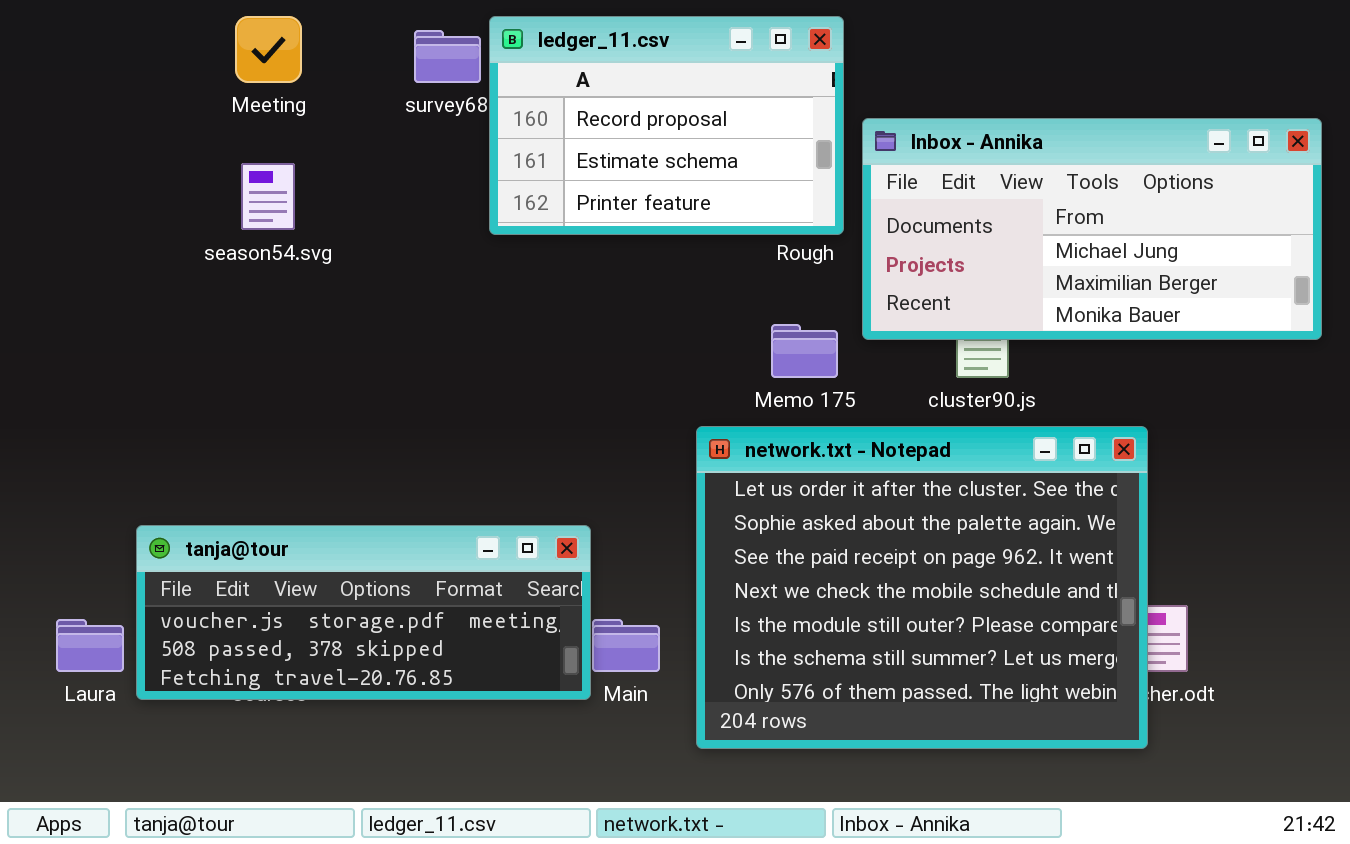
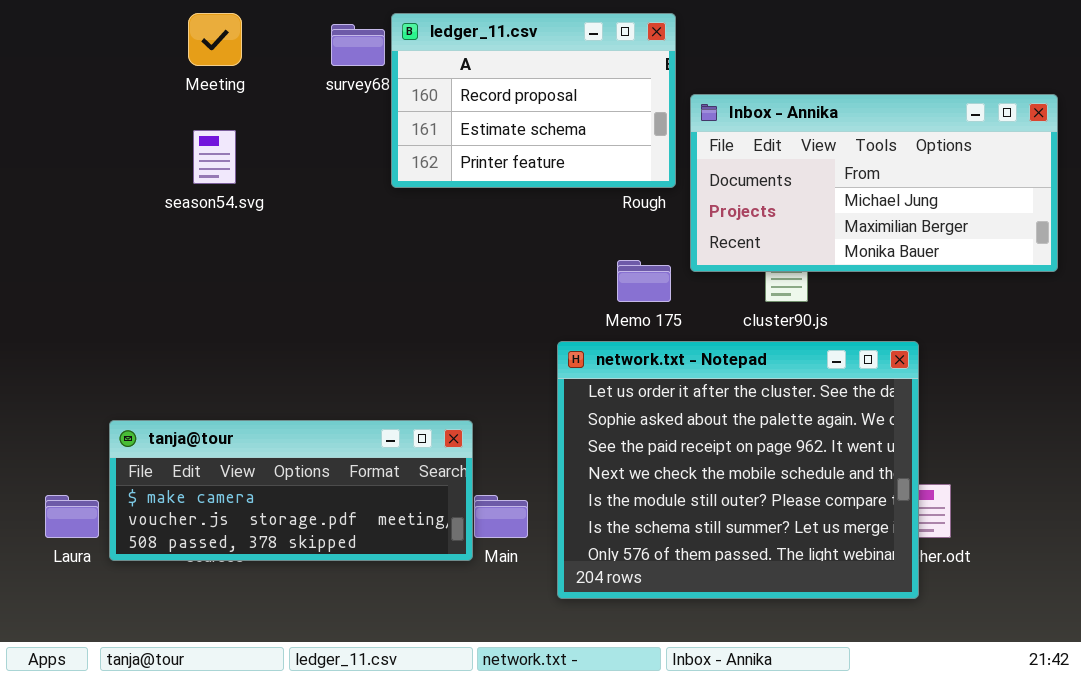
tanja@tour: [136,525,591,700] -> [109,420,473,561], scrolled up 1 row

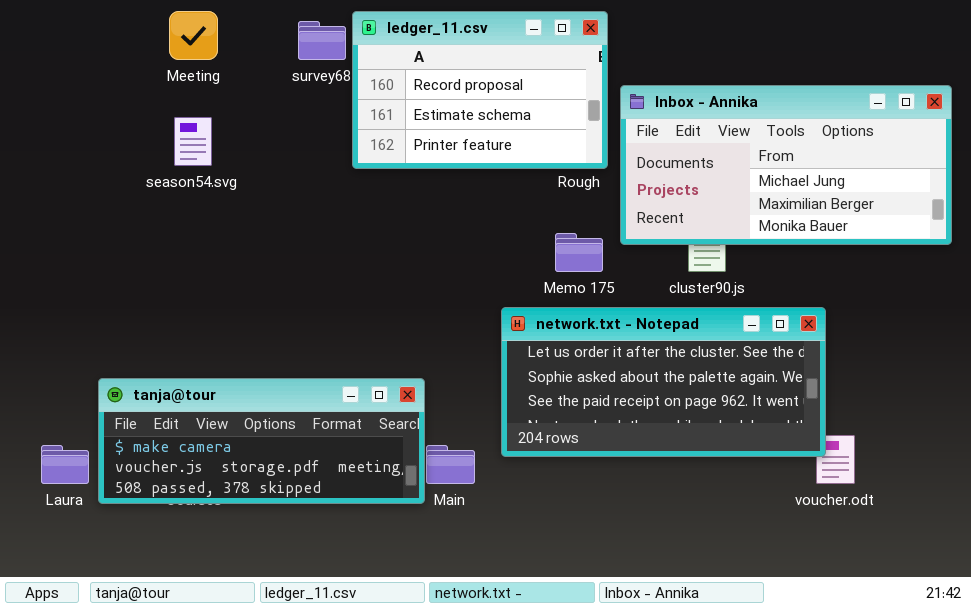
network.txt - Notepad: [557,341,919,599] -> [501,307,826,457], resized

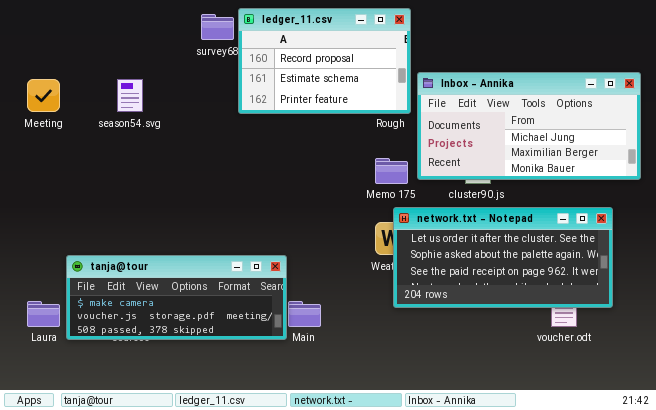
Meeting: [169,11,218,60] -> [27,79,60,112], moved
Inbox - Annika: [620,85,952,245] -> [417,72,641,180], moved
network.txt - Notepad: [501,307,826,457] -> [393,207,613,308], moved

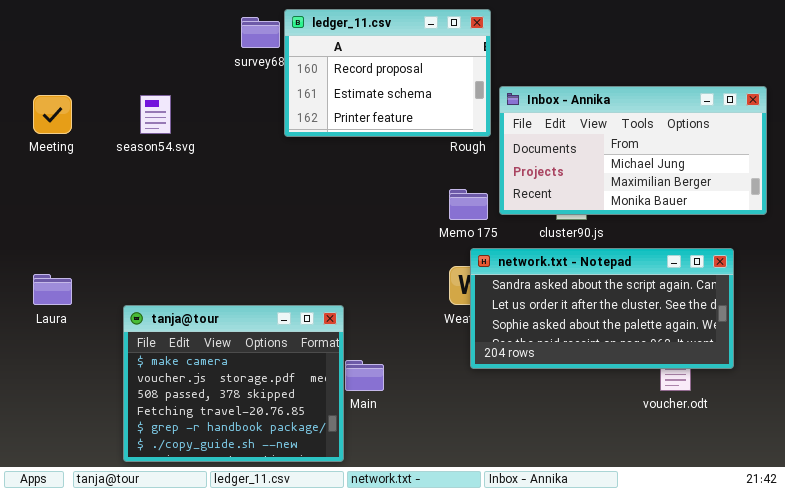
network.txt - Notepad: [393,207,613,308] -> [470,248,734,369], scrolled up 1 row
tanja@tour: [66,255,287,340] -> [123,305,344,462], resized
Laura: [27,301,60,327] -> [33,274,72,305], moved

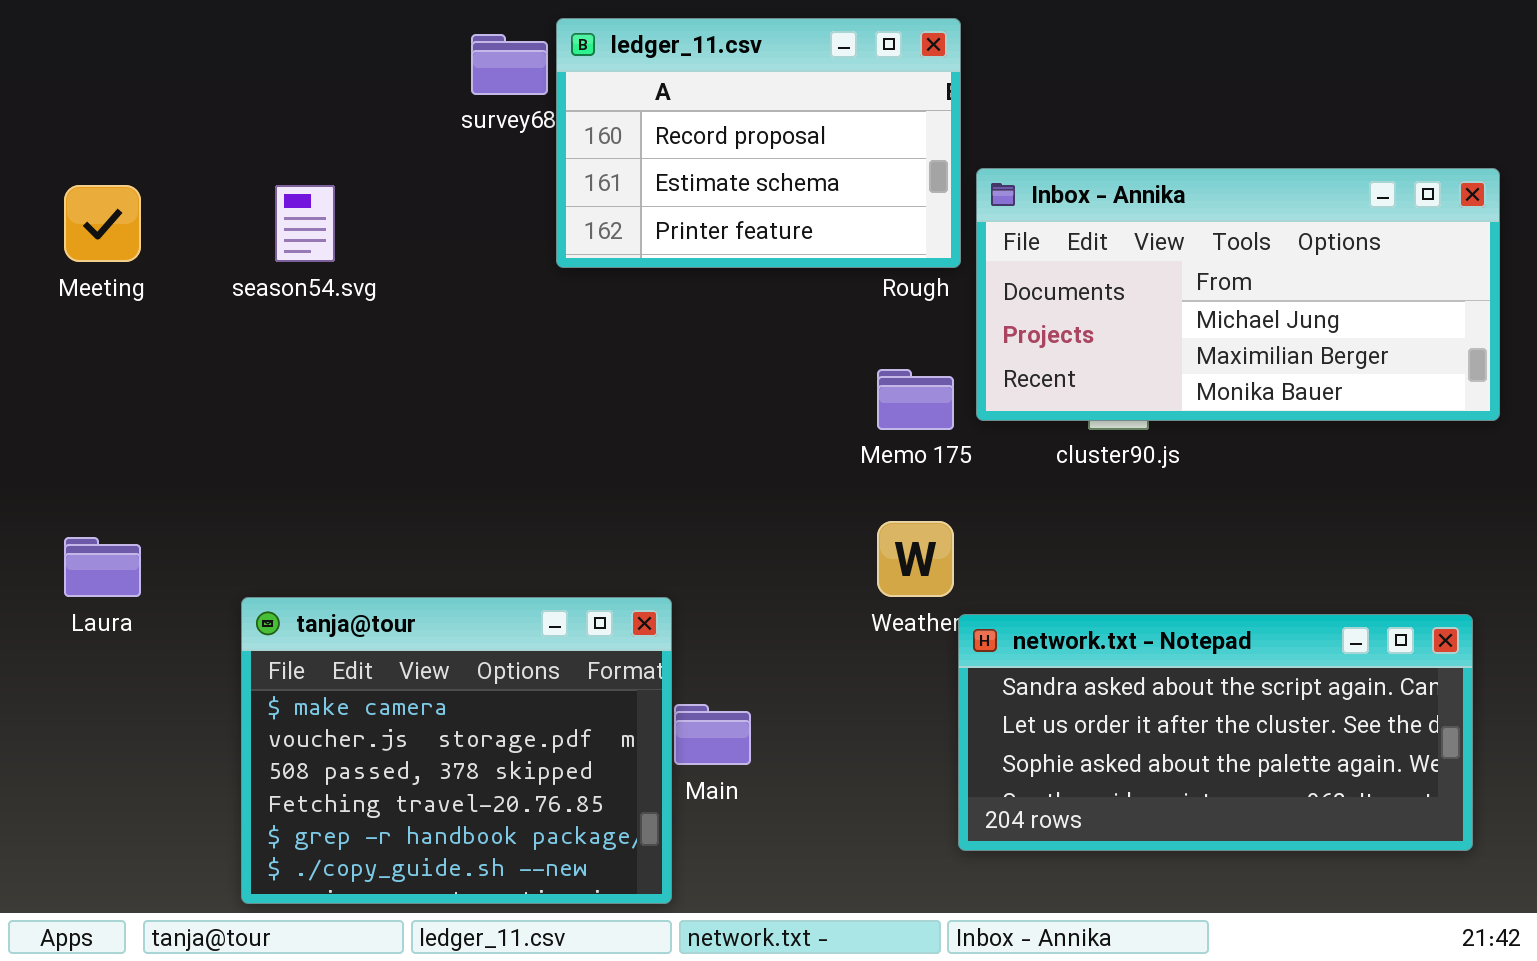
network.txt - Notepad: [470,248,734,369] -> [958,614,1473,851], moved

